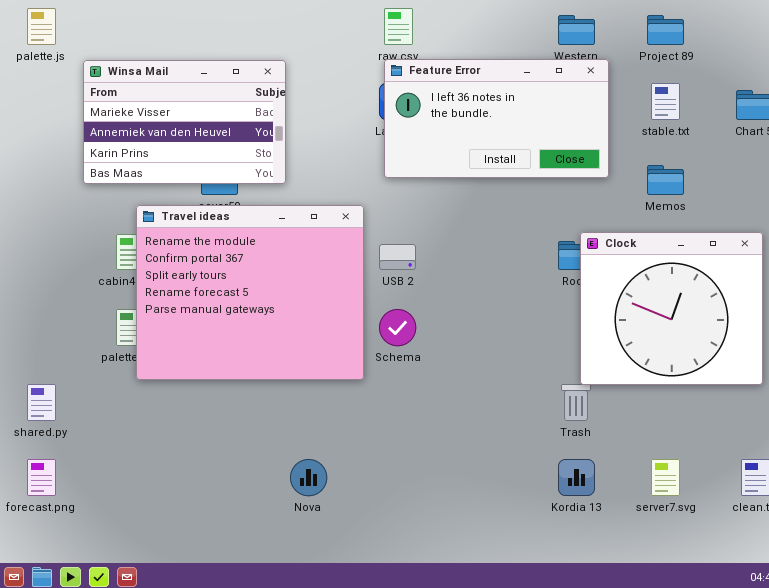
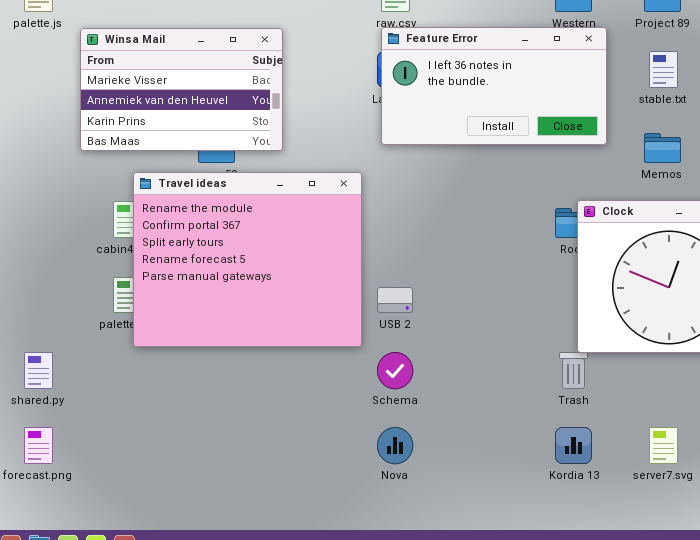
USB 2: [379,244,416,270] -> [377,287,413,313], moved
Schema: [379,309,416,346] -> [377,352,413,389], moved
Nova: [290,459,327,496] -> [377,427,413,464], moved

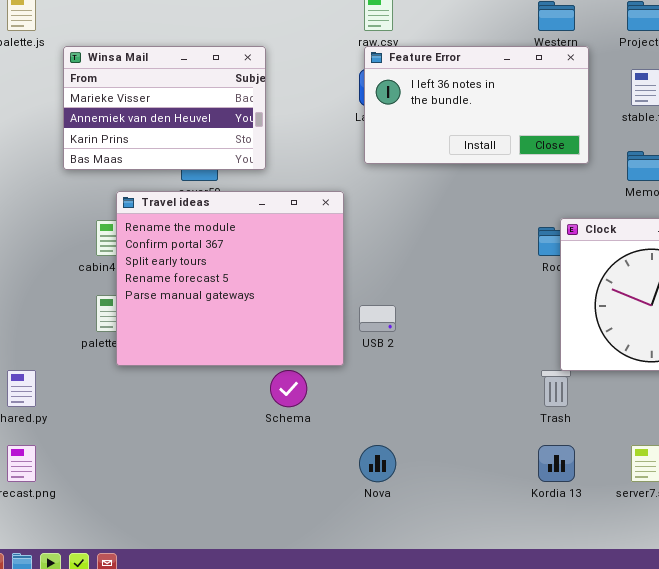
Schema: [377,352,413,389] -> [270,370,307,407], moved

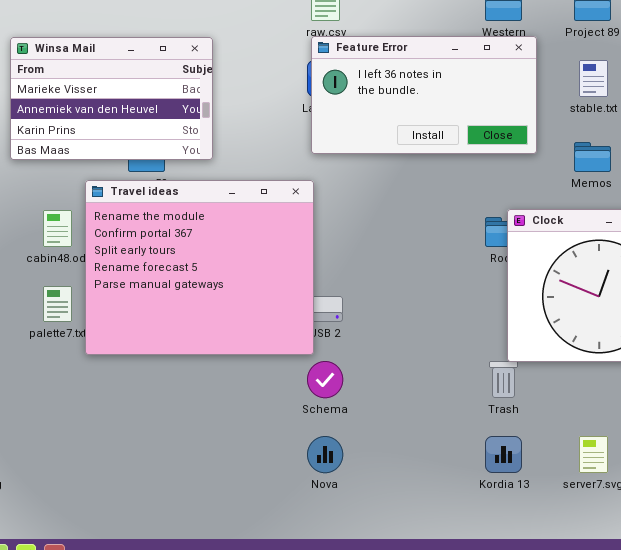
Travel ideas: [116,191,344,366] -> [85,180,314,355], moved
Schema: [270,370,307,407] -> [307,361,343,398], moved

